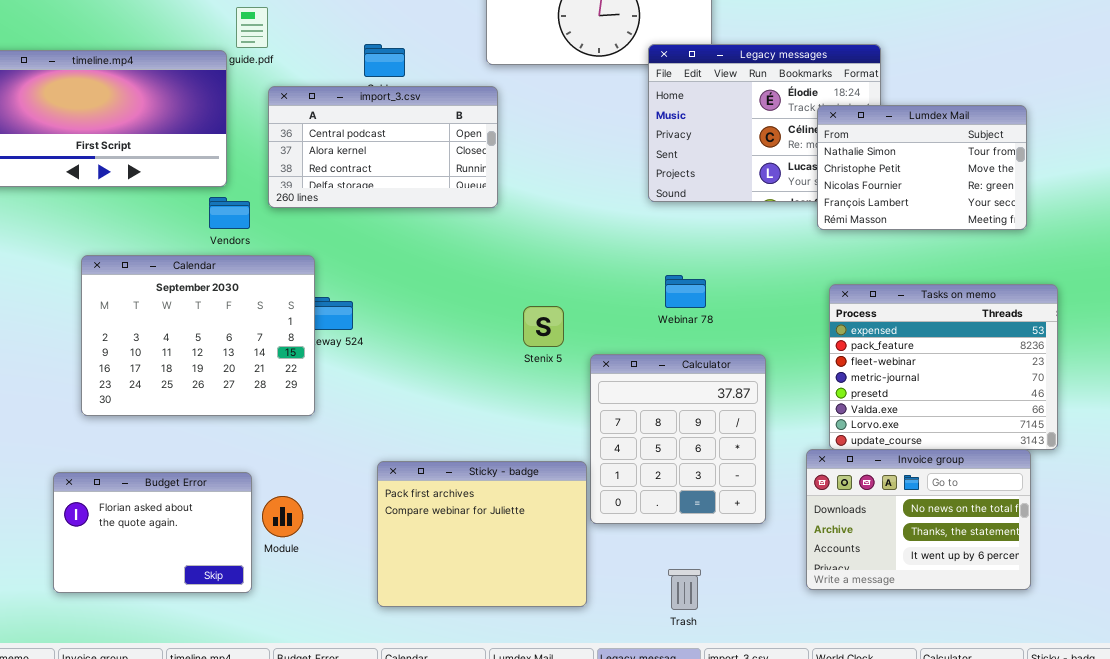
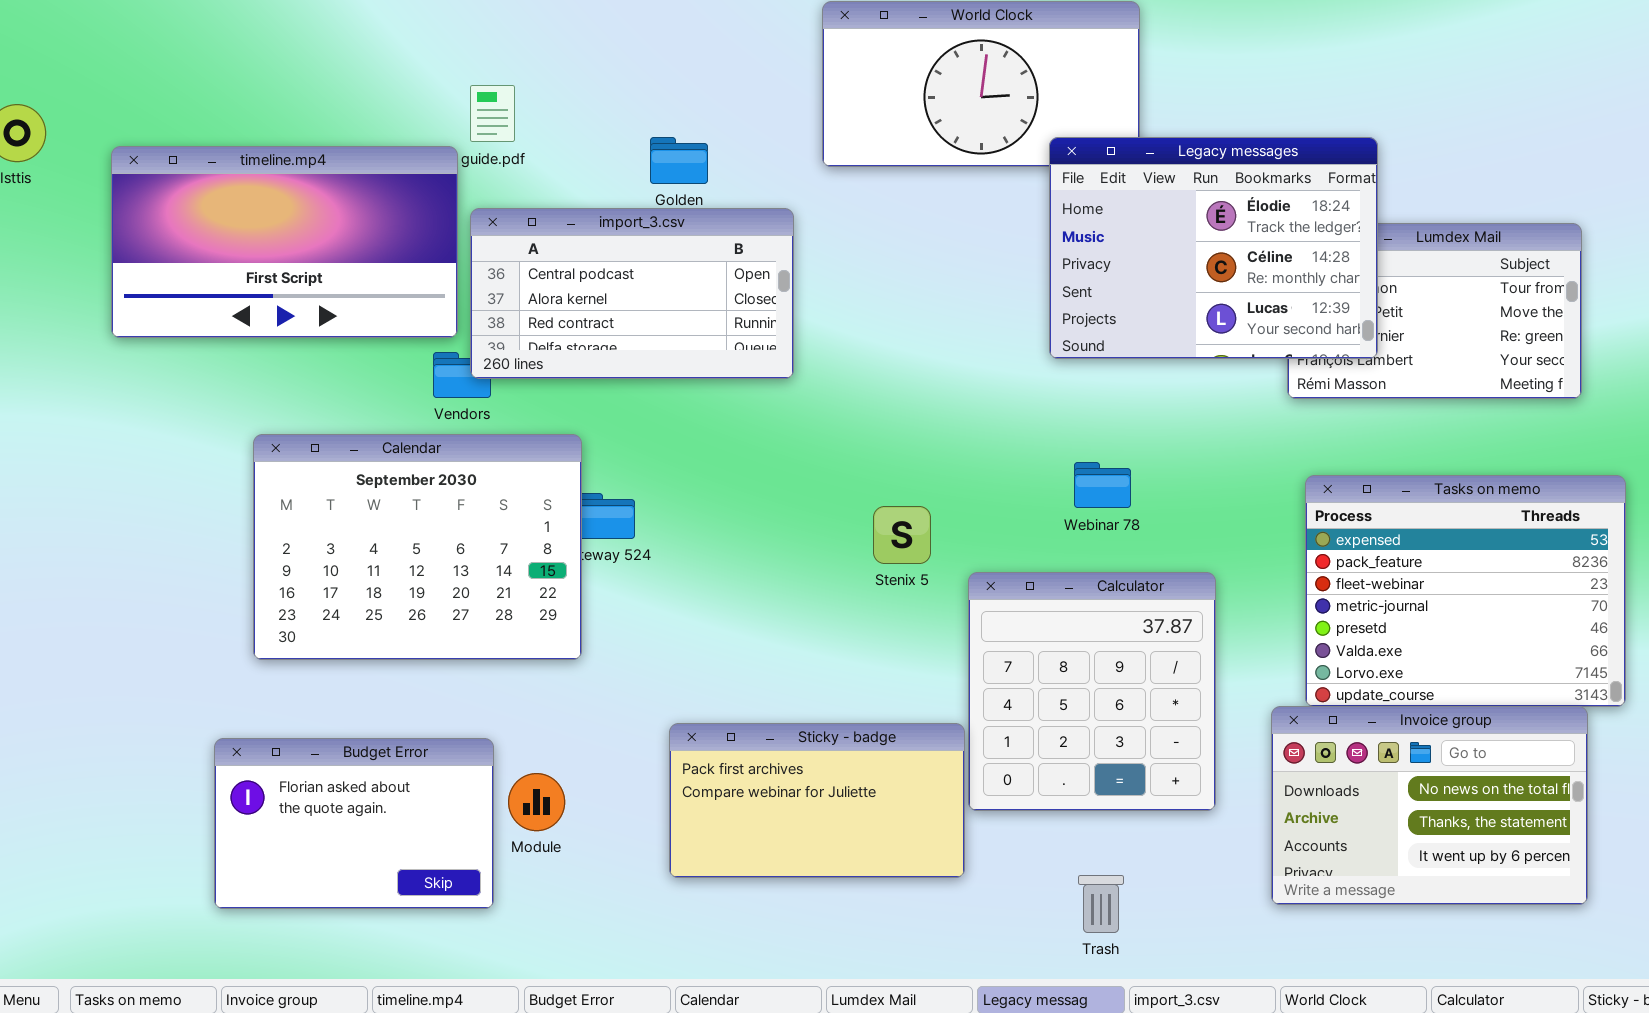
Legacy messages: [648,44,881,202] -> [1049,137,1378,359], raised
import_3.csv: [268,86,498,208] -> [470,208,794,379], moved
Sticky - badge: [377,461,587,607] -> [669,723,965,878], resized

